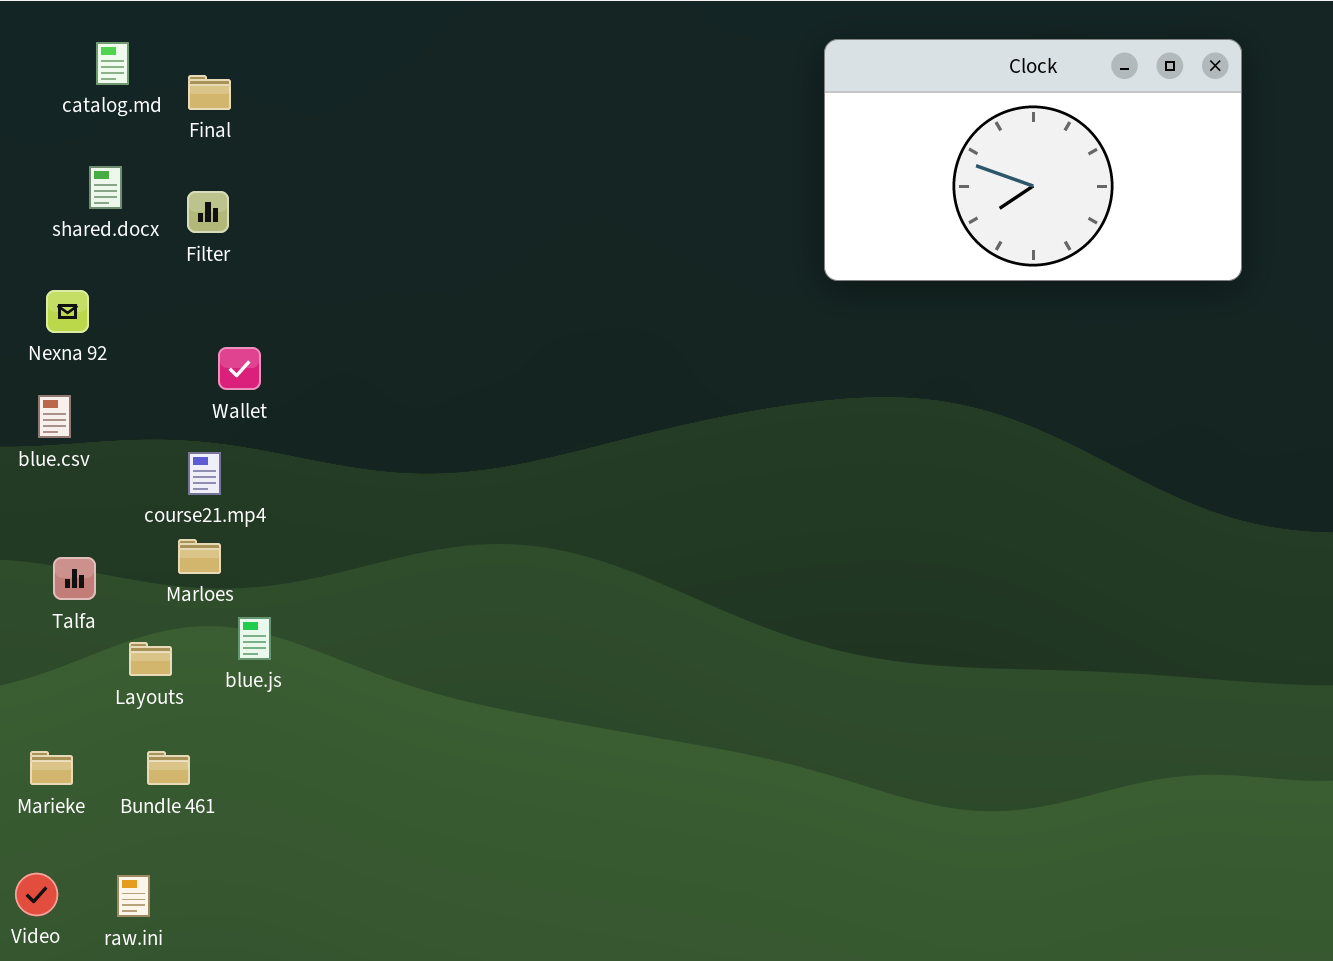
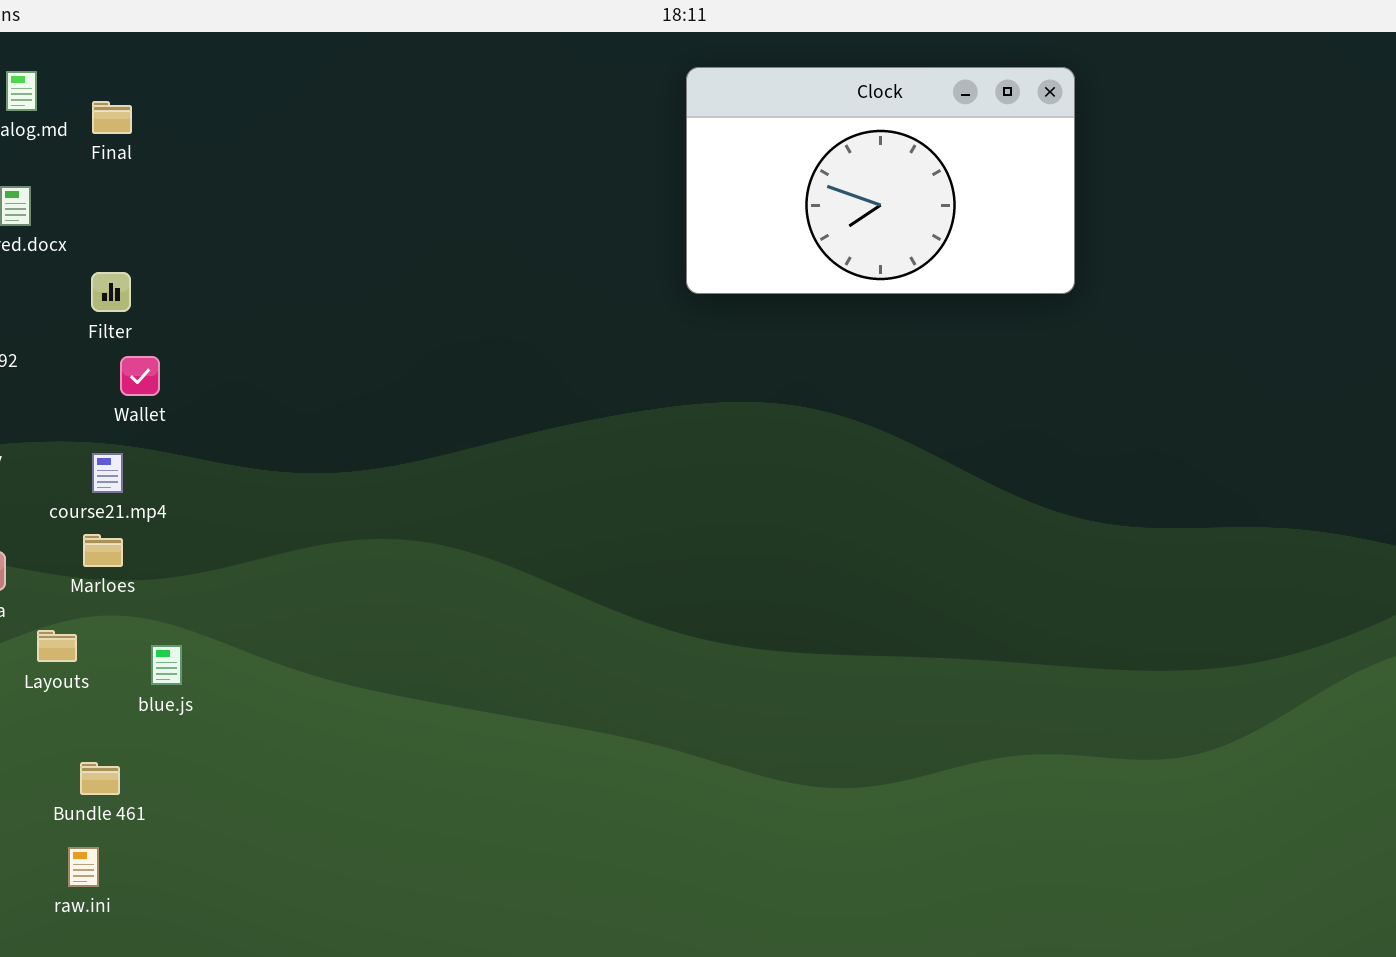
Filter: [187,191,229,233] -> [91,272,131,312], moved
blue.js: [238,617,271,660] -> [151,645,182,685], moved
Bundle 461: [147,751,190,785] -> [80,762,120,795], moved
raw.ini: [117,875,150,917] -> [68,847,99,887], moved

